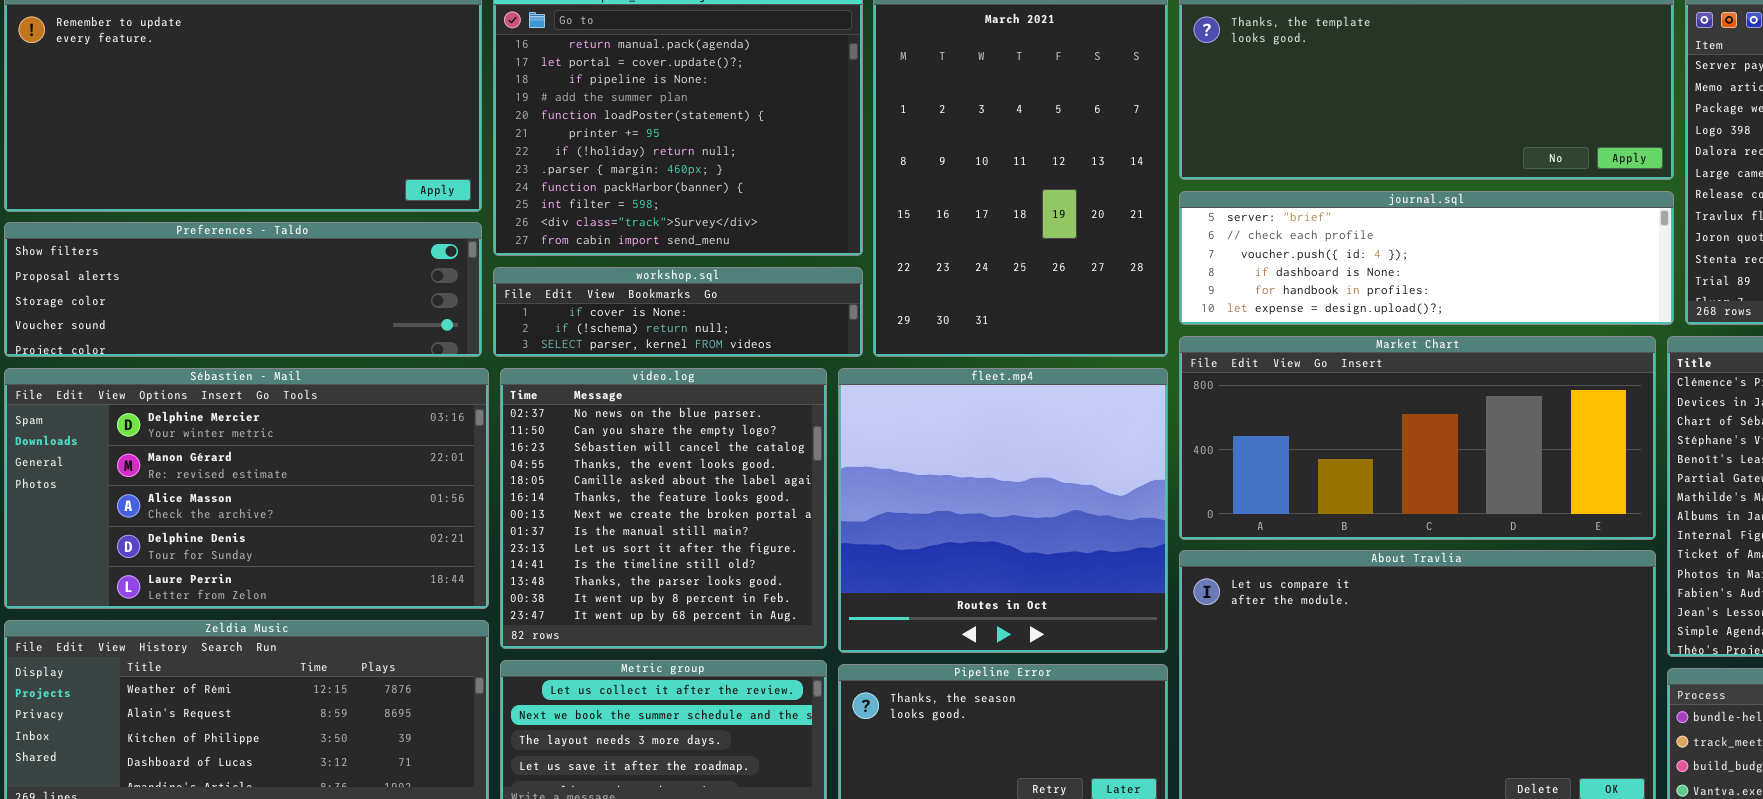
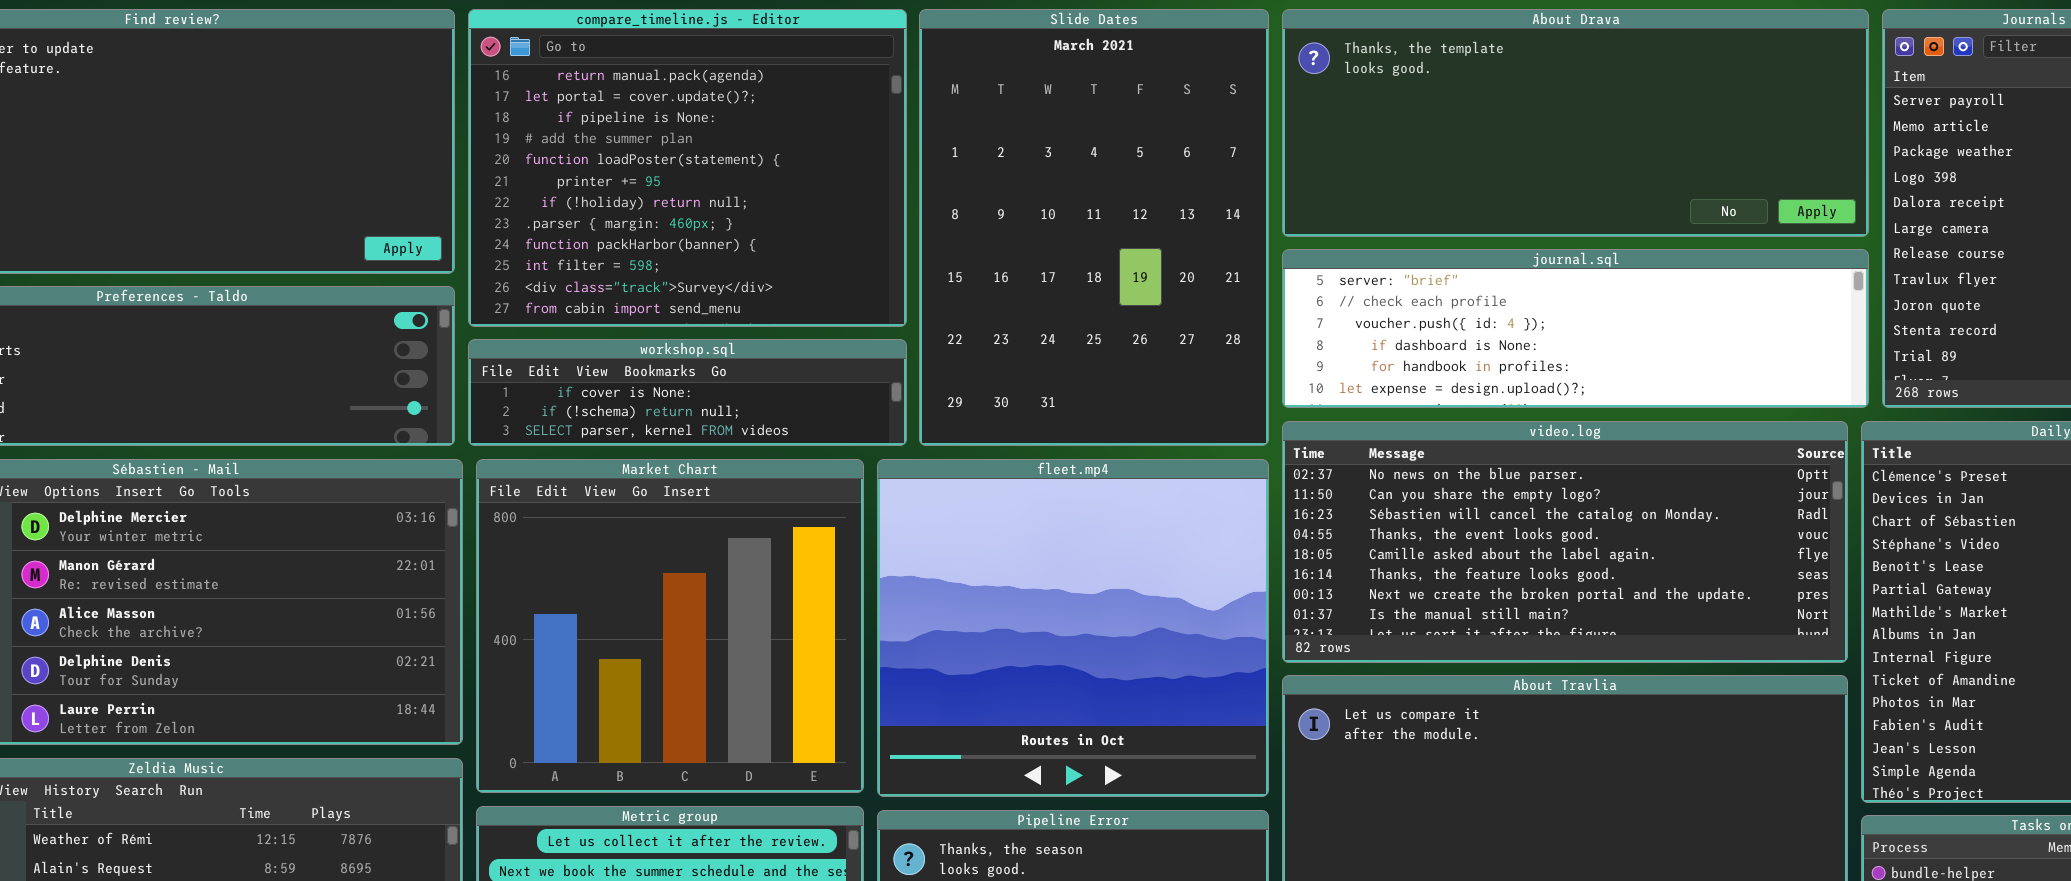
Market Chart: [1179,336,1656,540] -> [476,459,864,793], moved, resized
video.log: [500,368,827,649] -> [1282,421,1848,663], moved, resized

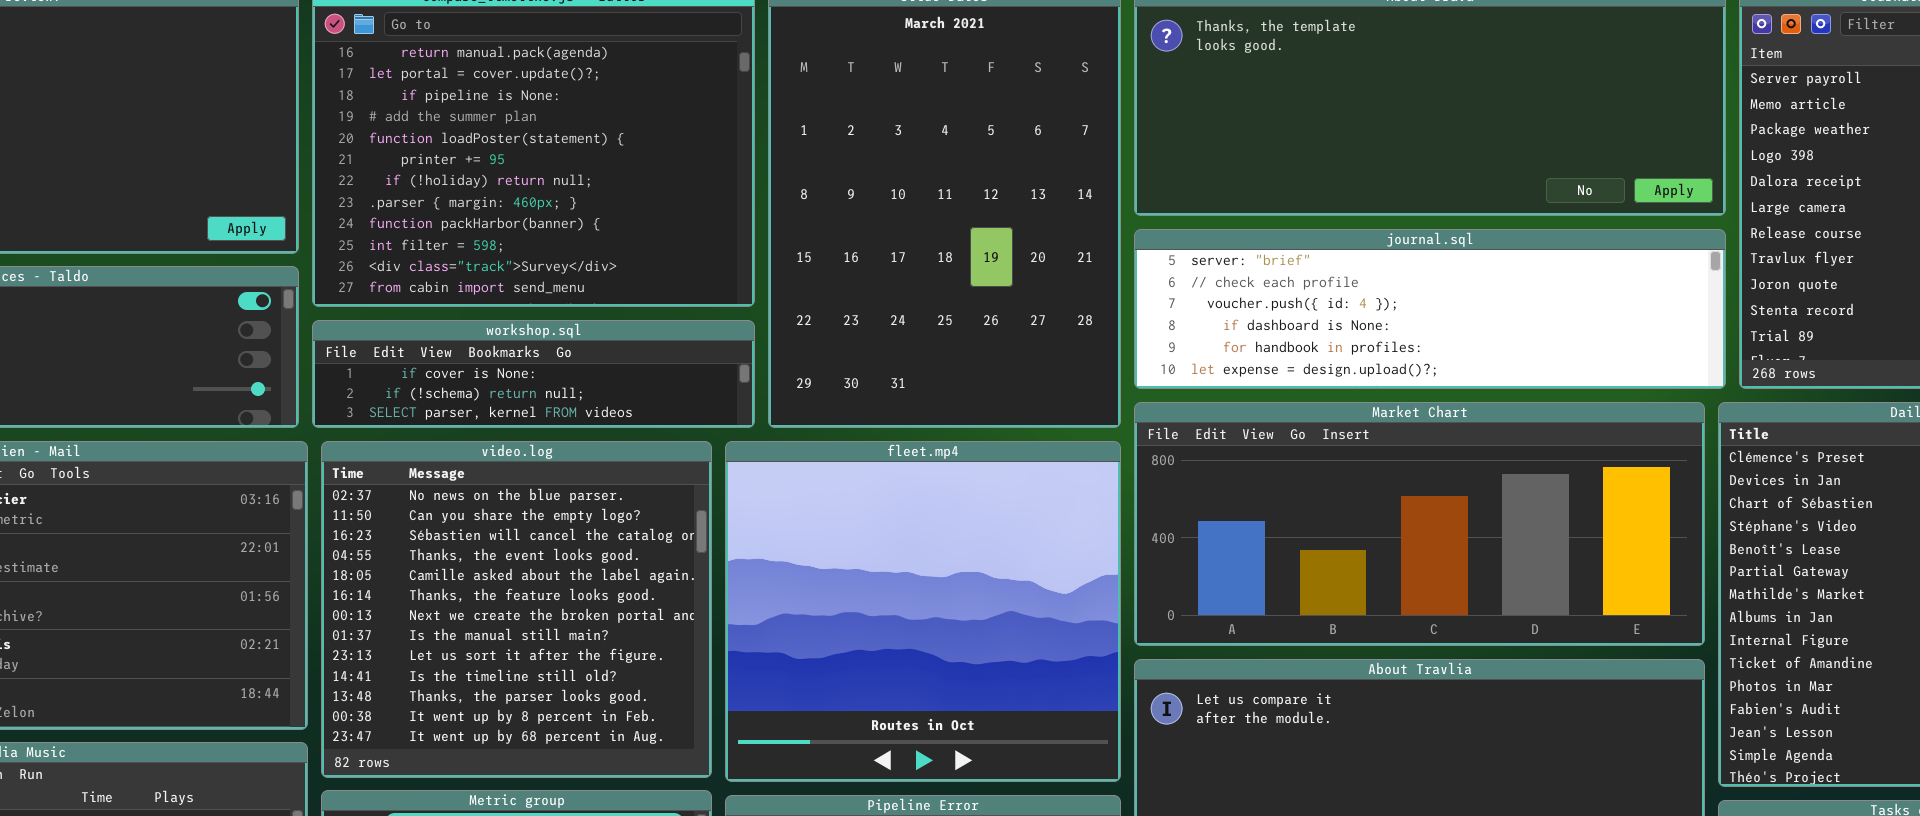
video.log: [1282,421,1848,663] -> [321,441,712,778], moved, resized
Market Chart: [476,459,864,793] -> [1134,402,1705,646], moved, resized

